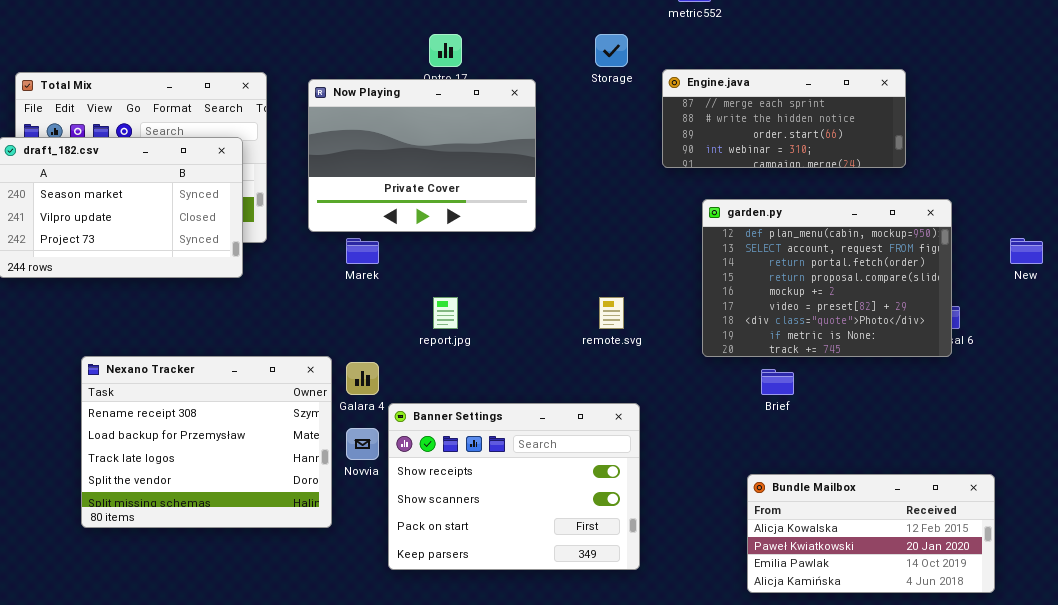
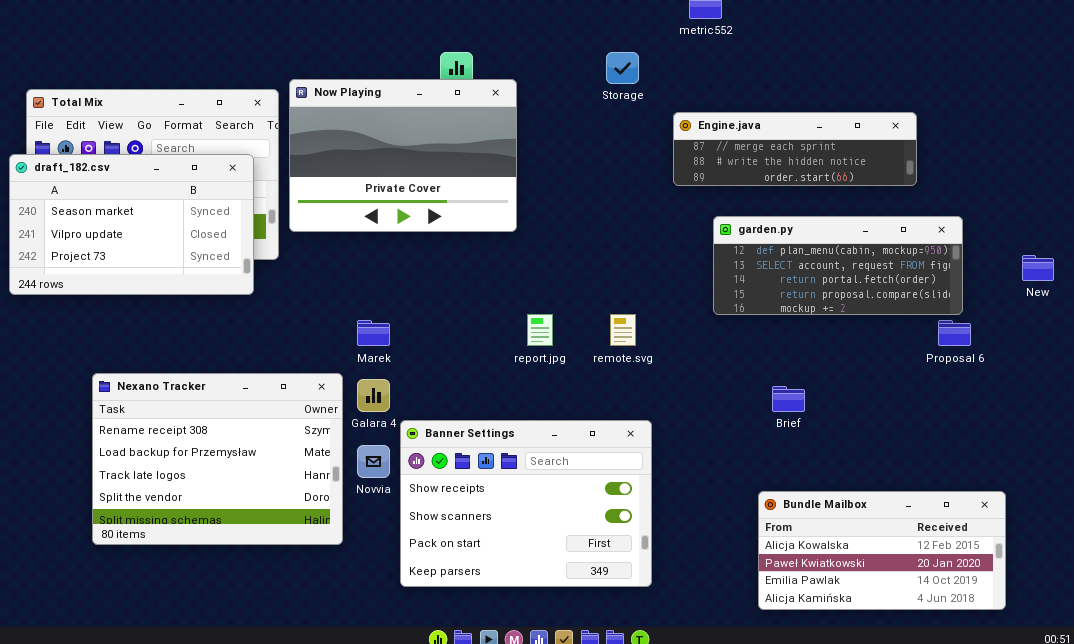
Engine.java: [662,69,906,168] -> [673,112,917,186], resized
Now Playing: [308,79,536,232] -> [289,79,517,232], moved
garden.py: [702,199,952,357] -> [713,216,963,315], resized
Marek: [346,238,379,264] -> [357,320,390,346], moved
report.jpg: [433,297,458,329] -> [527,314,553,346], moved

